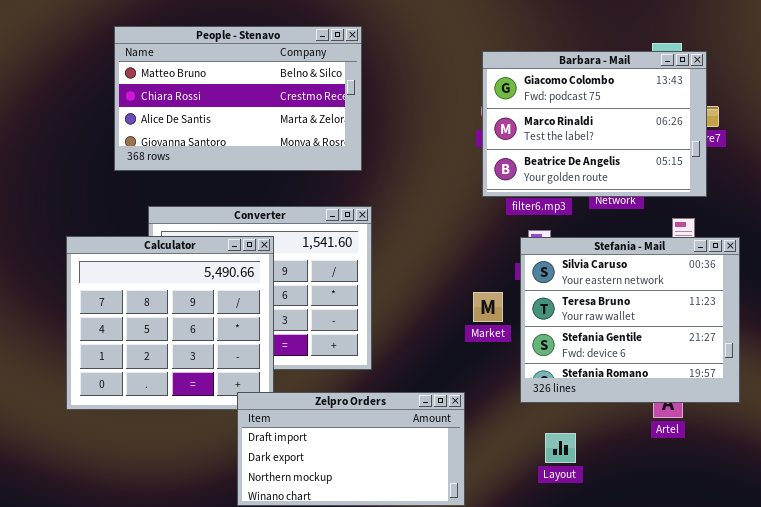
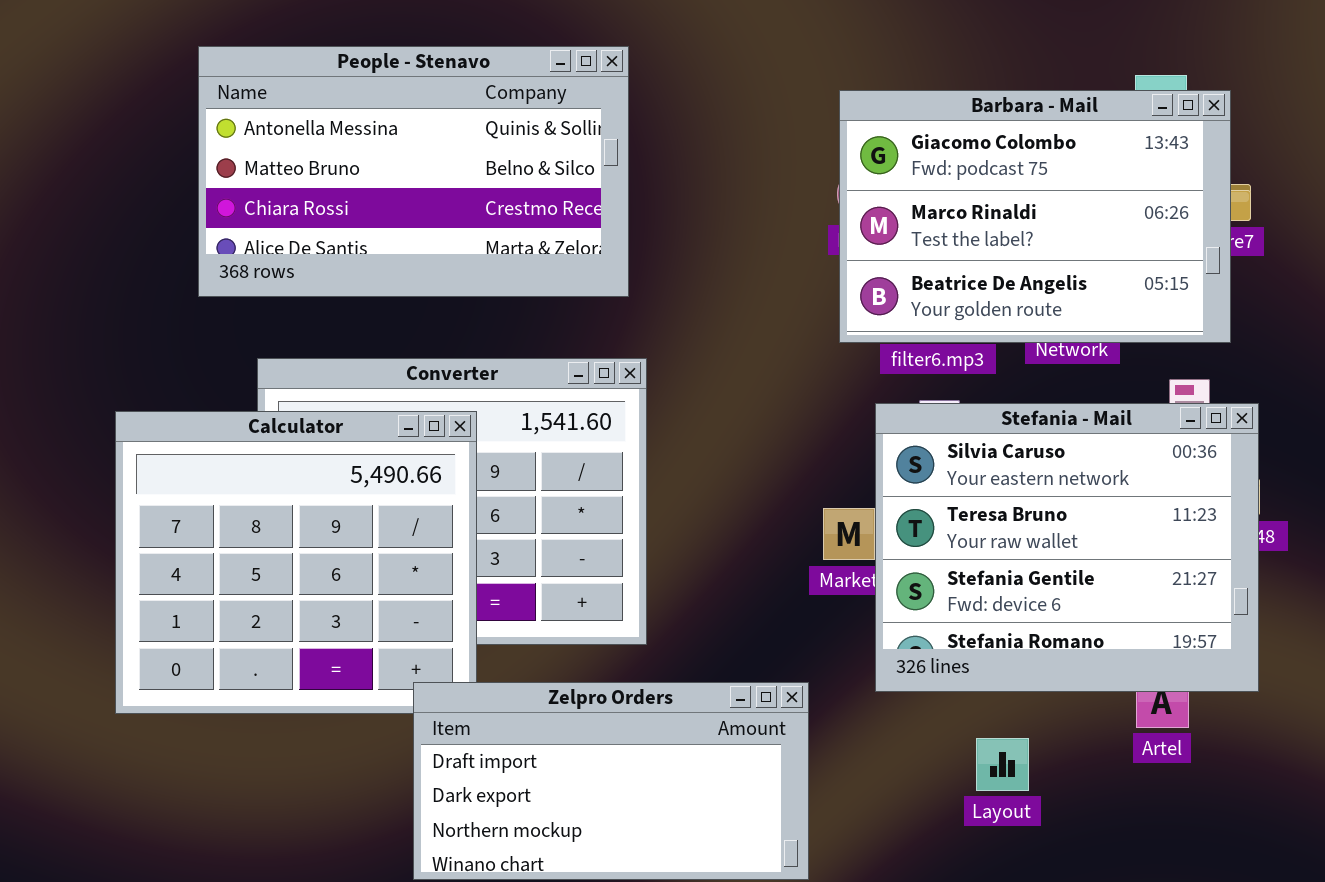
People - Stenavo: [114,26,362,171] -> [198,46,629,297], scrolled up 1 row
Stefania - Mail: [520,237,740,403] -> [875,403,1259,692], moved
Layout: [545,433,576,463] -> [976,738,1029,791], moved

